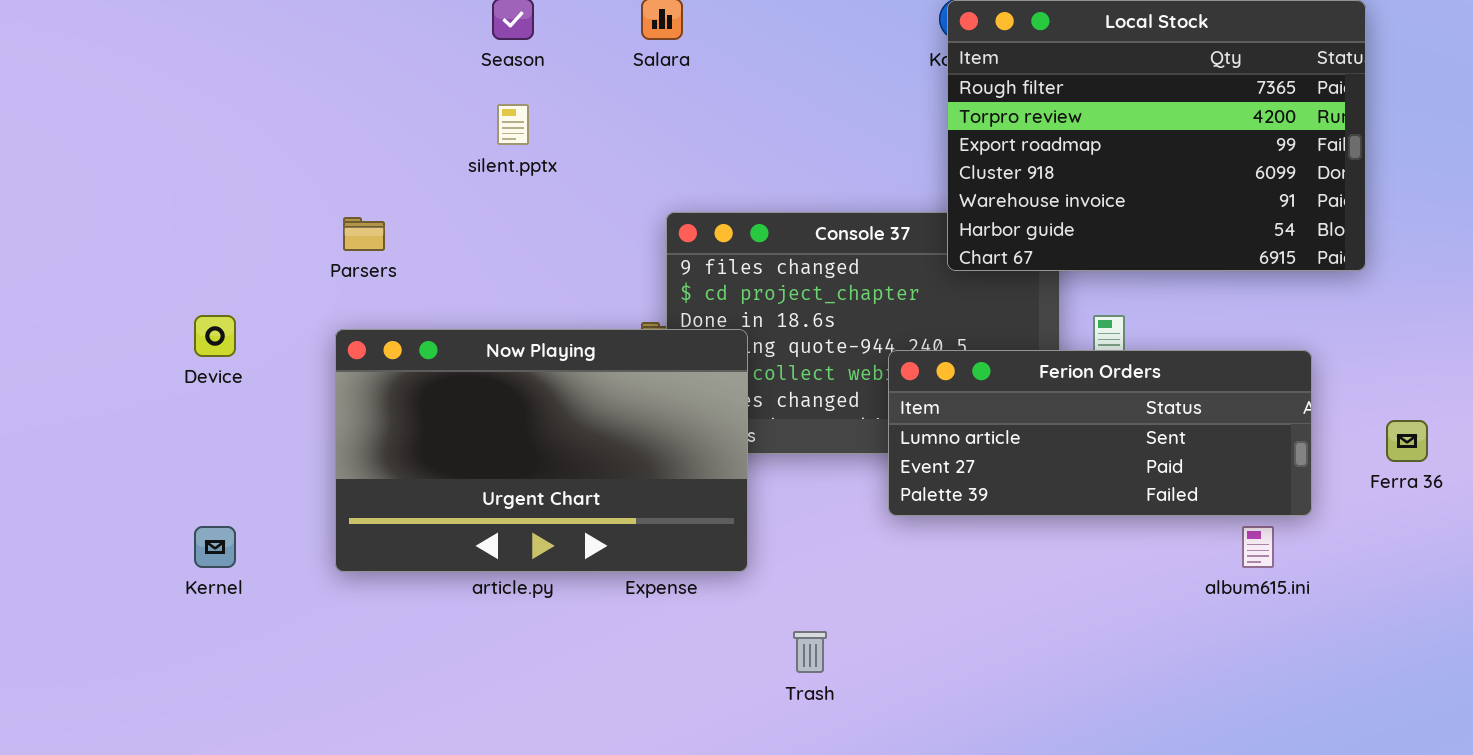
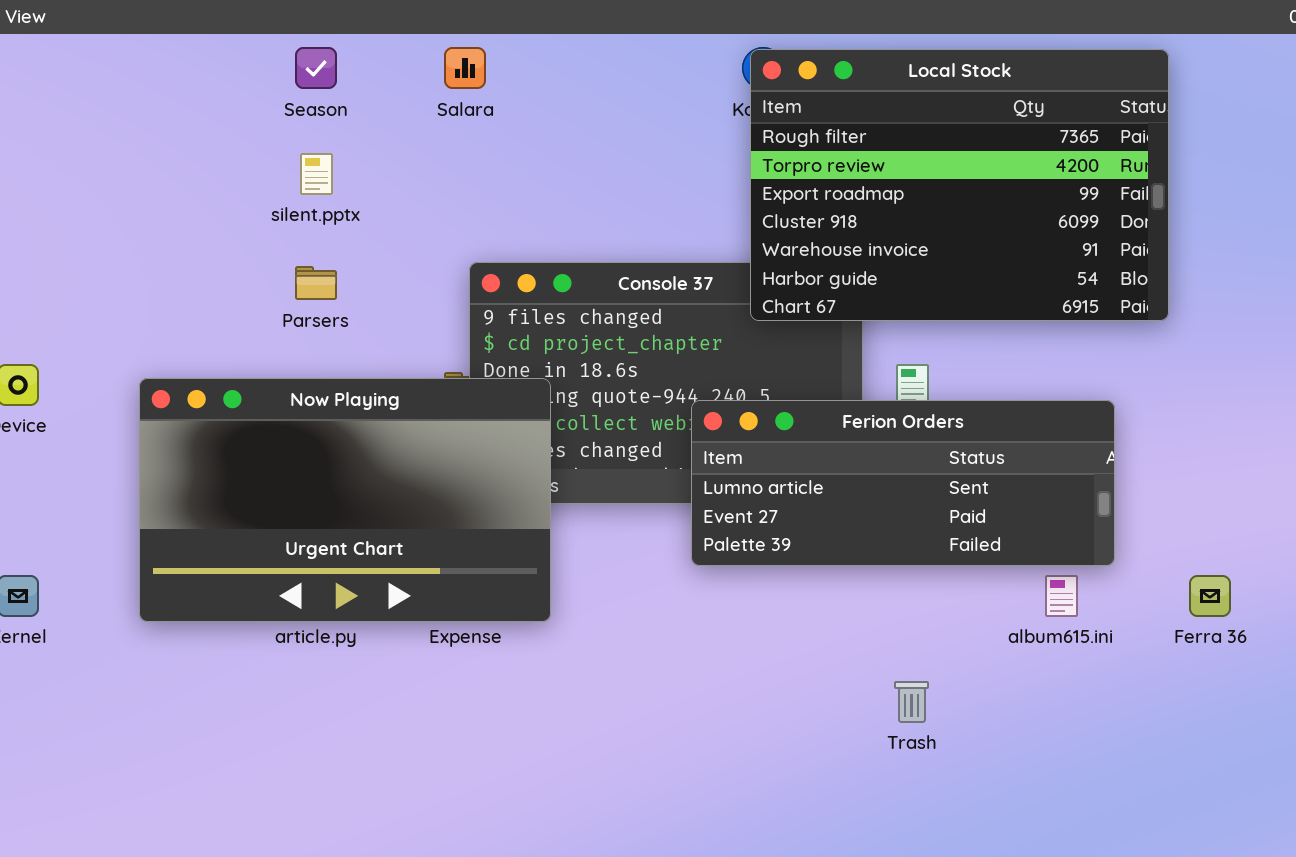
Parsers: [343,217,385,251] -> [295,266,337,300], moved
Ferra 36: [1386,420,1428,462] -> [1189,575,1231,617], moved
Trash: [793,631,827,673] -> [894,681,929,723], moved

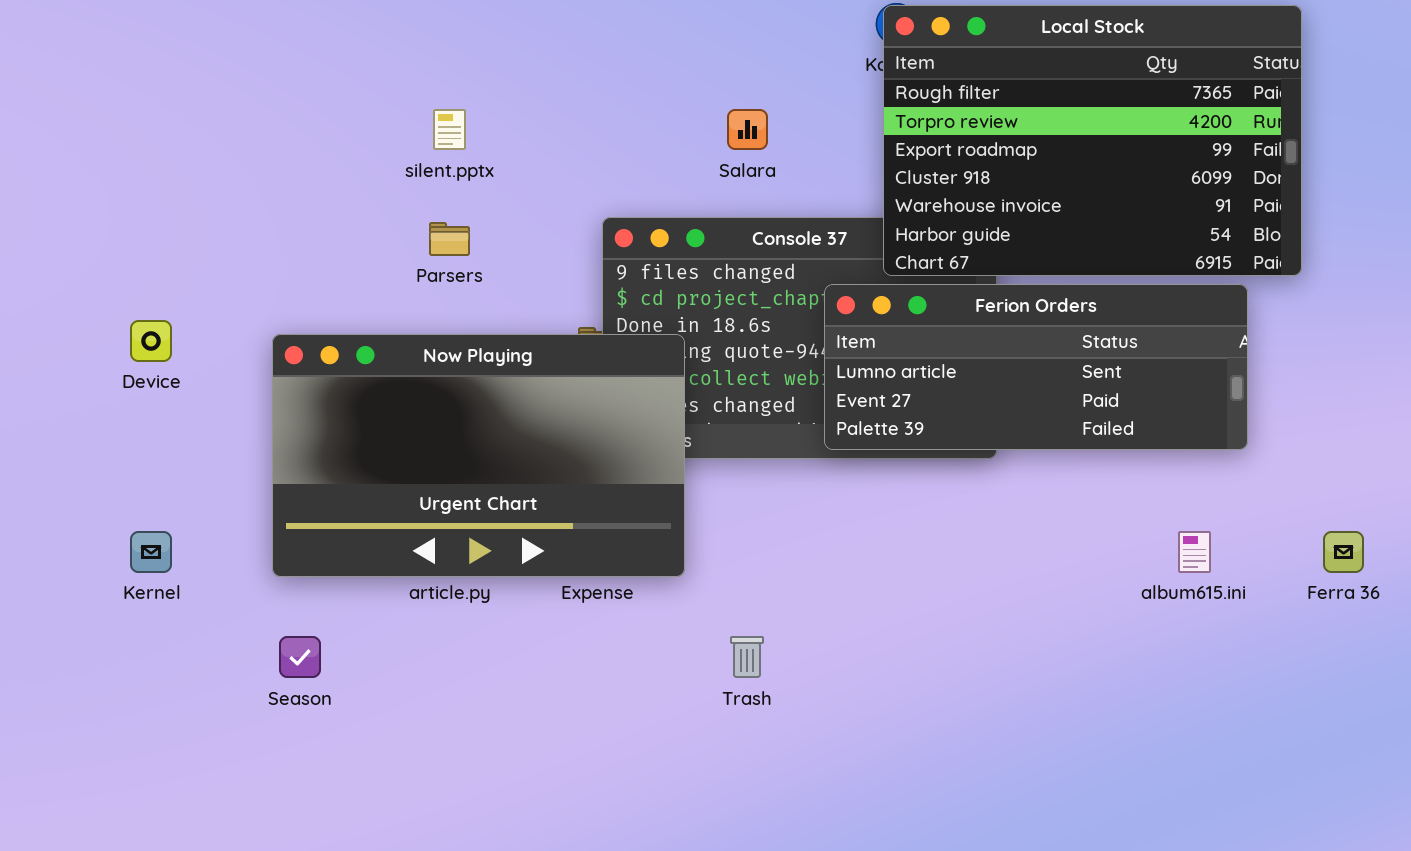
Season: [295,47,337,89] -> [279,636,321,678], moved
Salara: [444,47,486,89] -> [727,109,768,150], moved
Ferion Orders: [691,400,1115,566] -> [824,284,1248,450], moved
Trash: [894,681,929,723] -> [730,636,764,678], moved

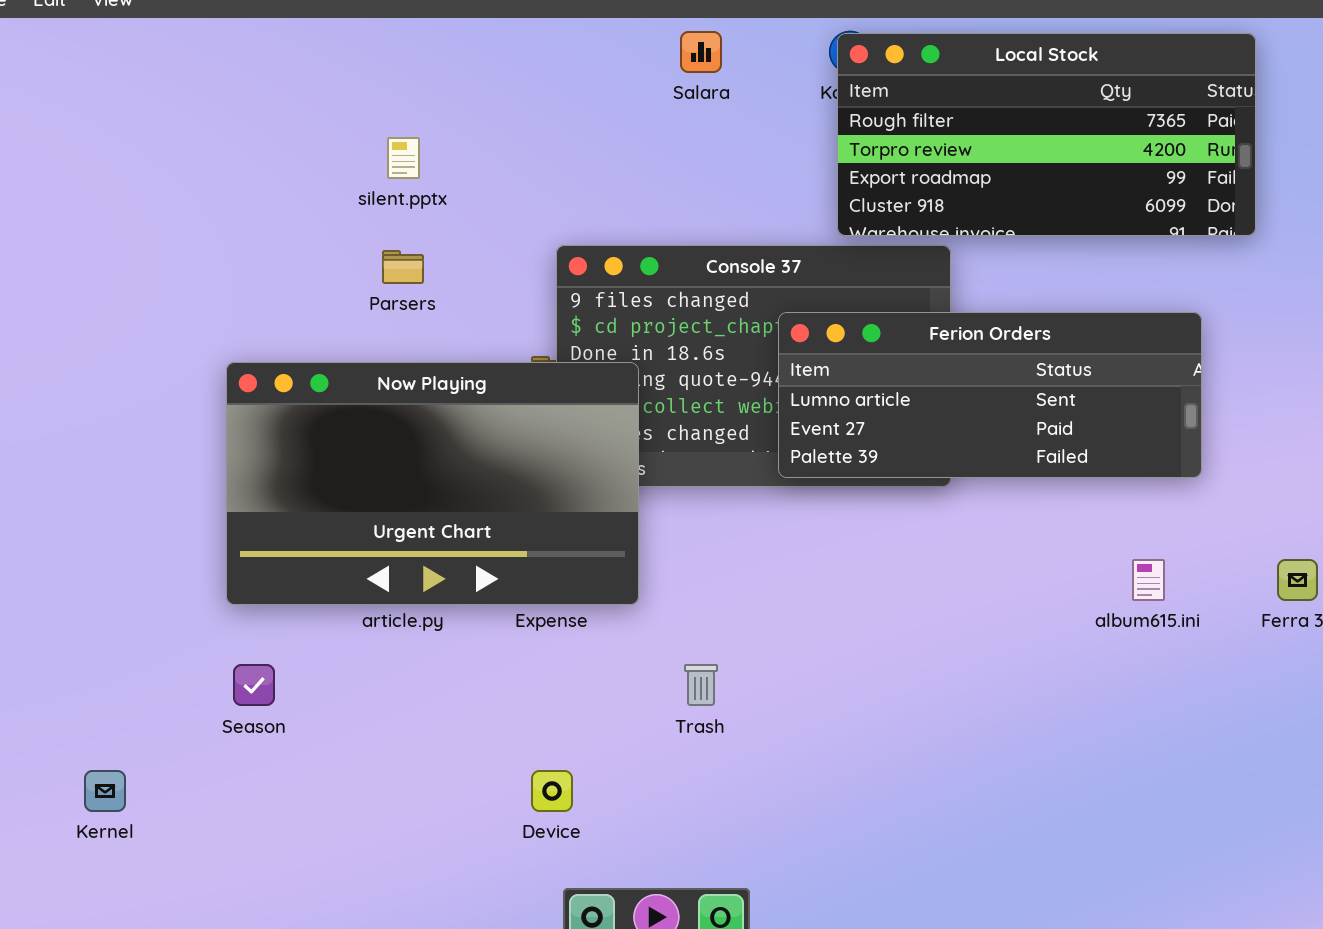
Local Stock: [883,5,1302,276] -> [837,33,1256,236], resized
Salara: [727,109,768,150] -> [680,31,722,73], moved
Device: [130,320,172,362] -> [531,770,573,812], moved
Kernel: [130,531,172,573] -> [84,770,126,812], moved

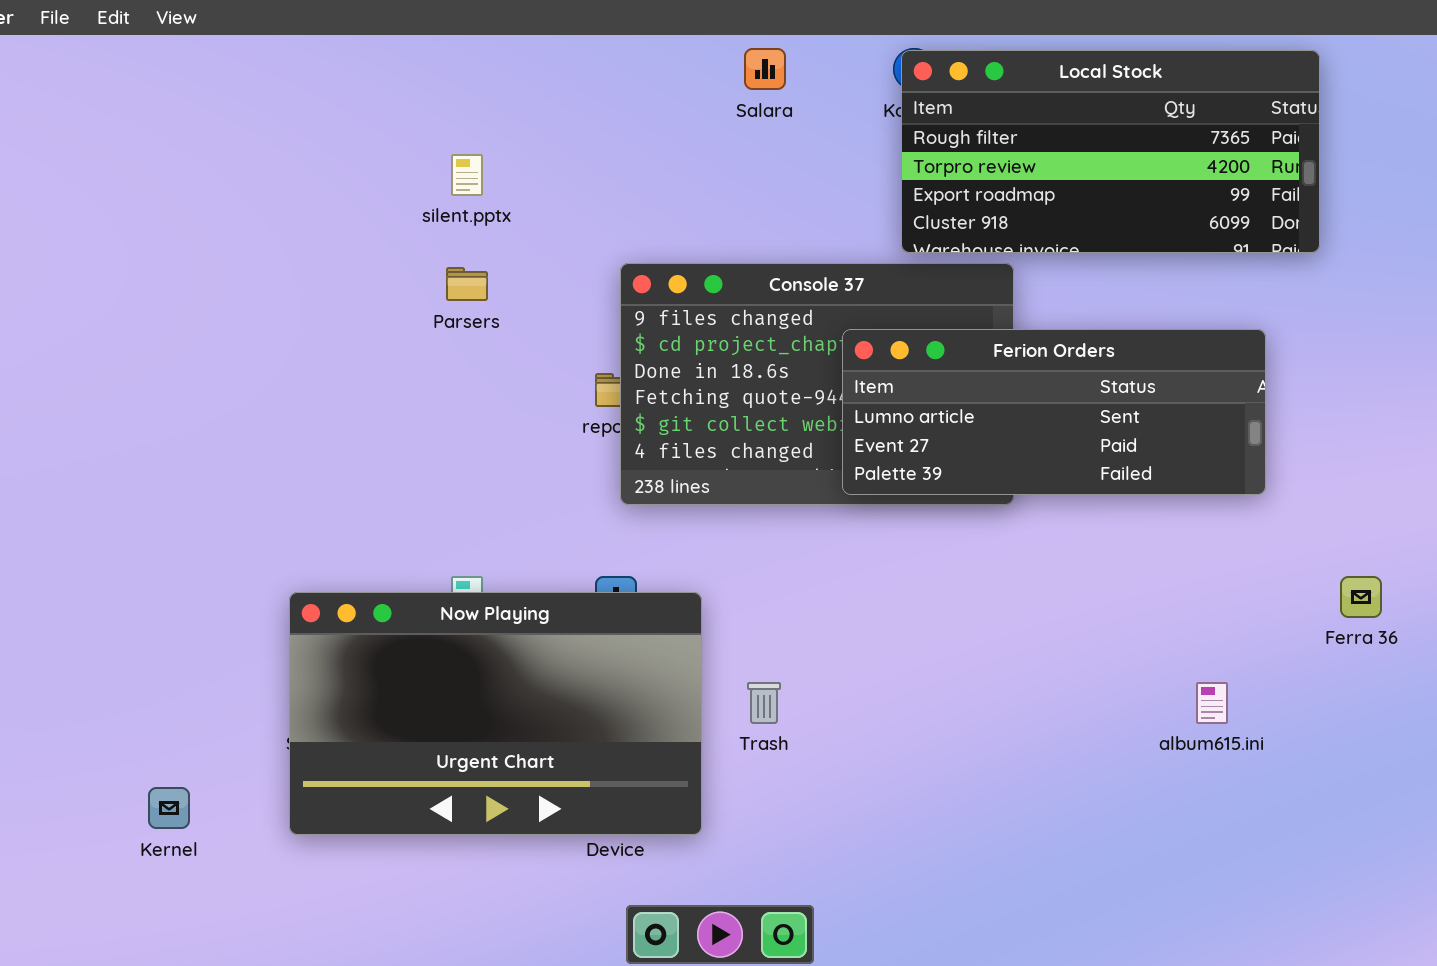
Now Playing: [226,362,639,605] -> [289,592,702,835], moved
album615.ini: [1132,559,1165,601] -> [1196,682,1228,724], moved

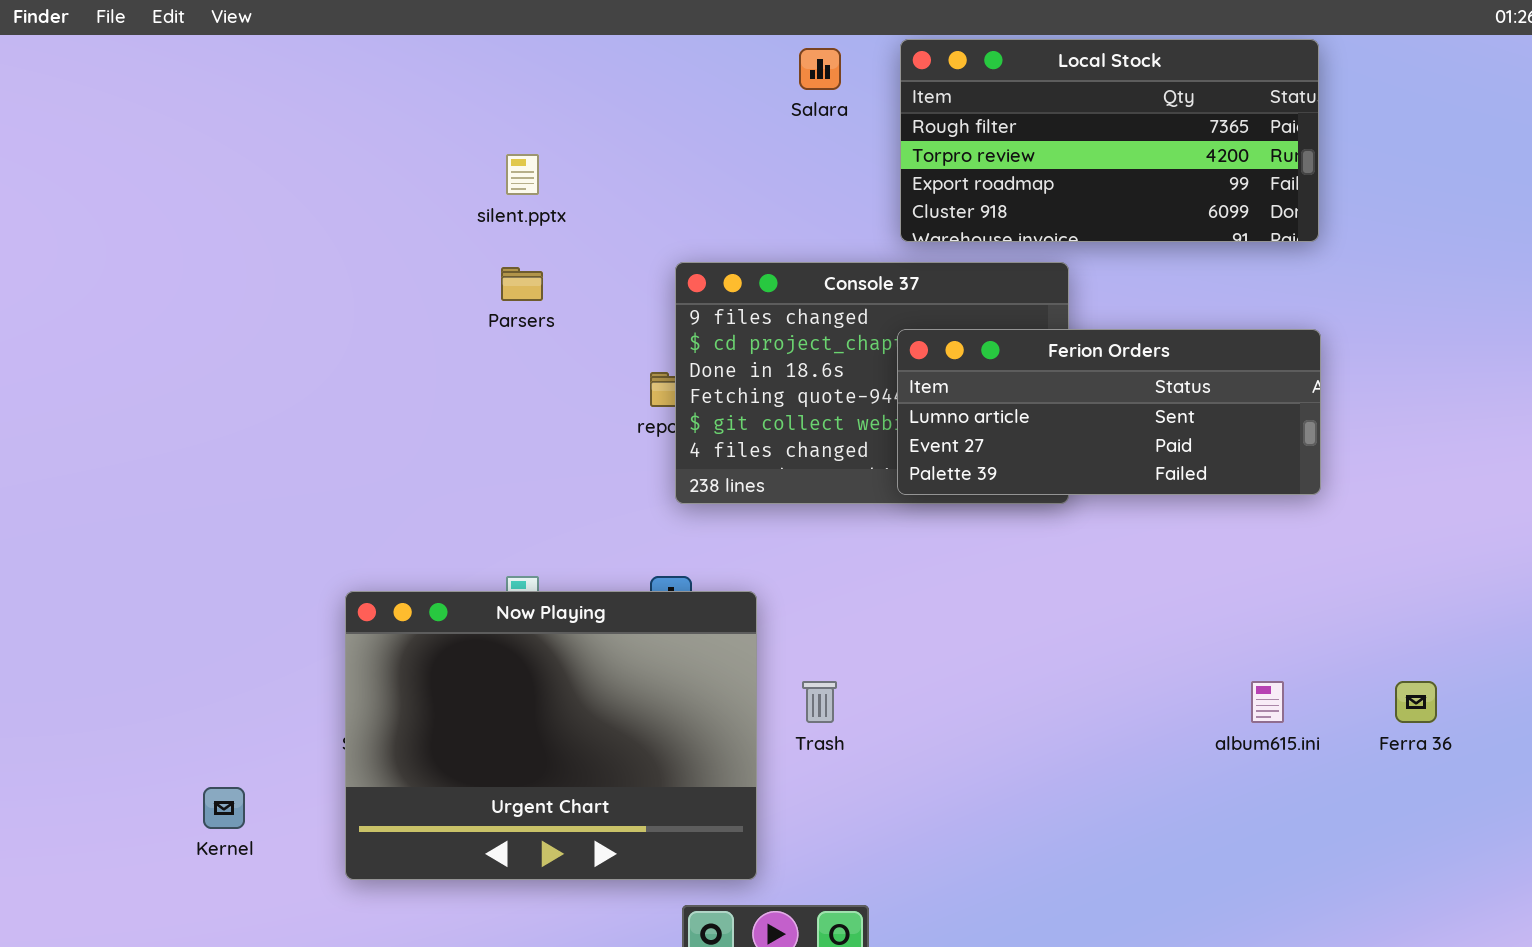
Local Stock: [901,50,1320,253] -> [900,39,1319,242], moved
Ferra 36: [1340,576,1382,618] -> [1395,681,1437,723], moved
Now Playing: [289,592,702,835] -> [345,591,757,880], resized

